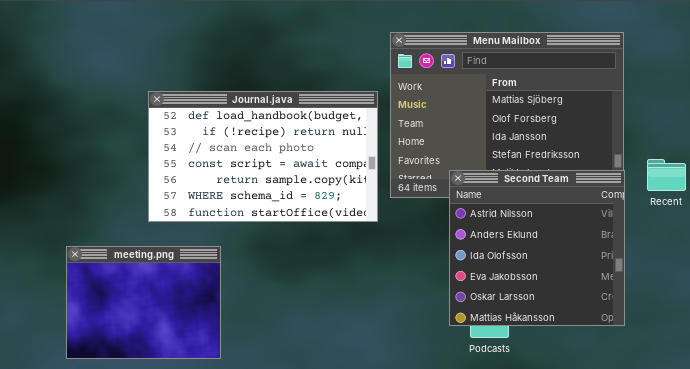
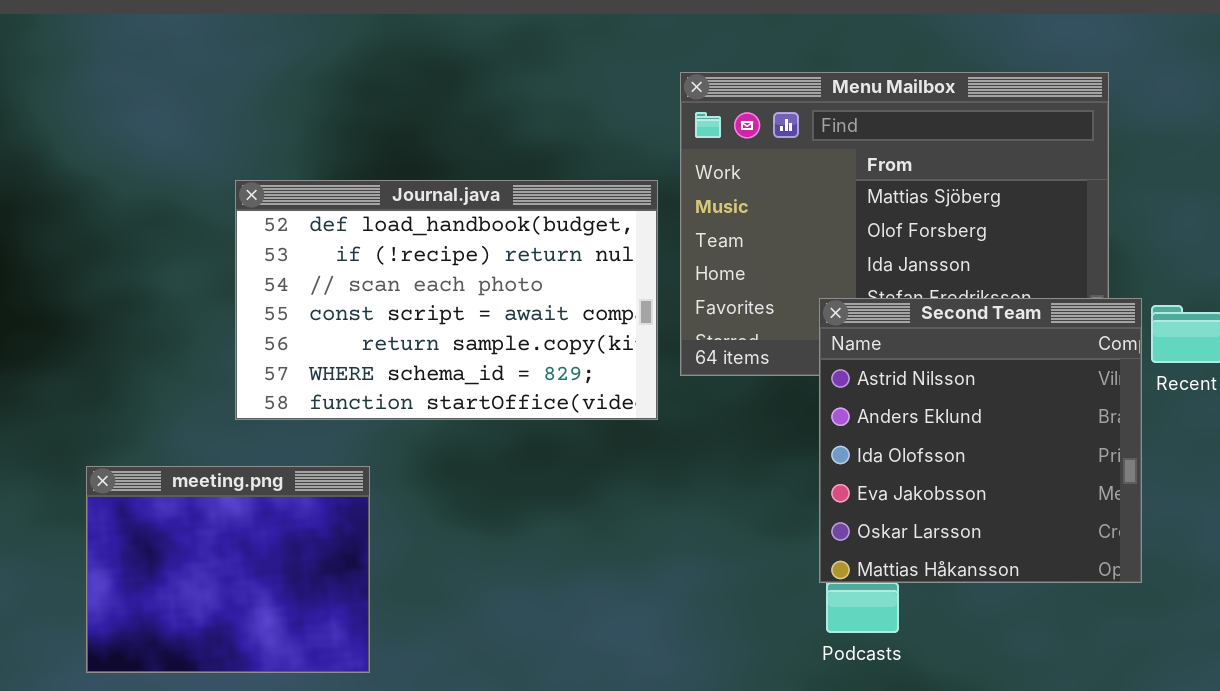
Second Team: [449,170,625,326] -> [819,298,1142,583], moved

